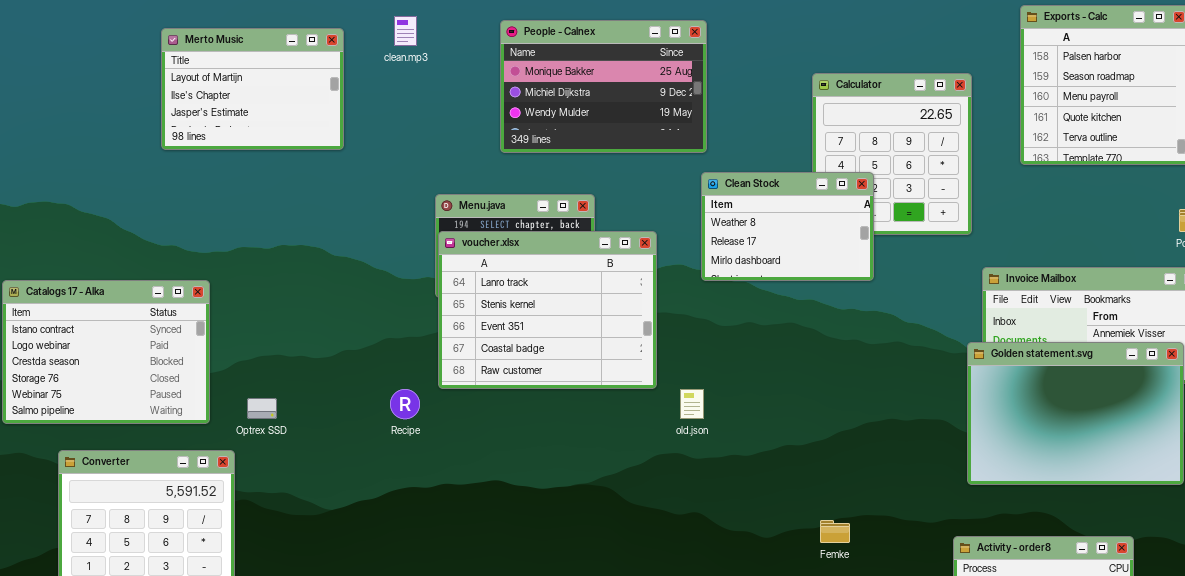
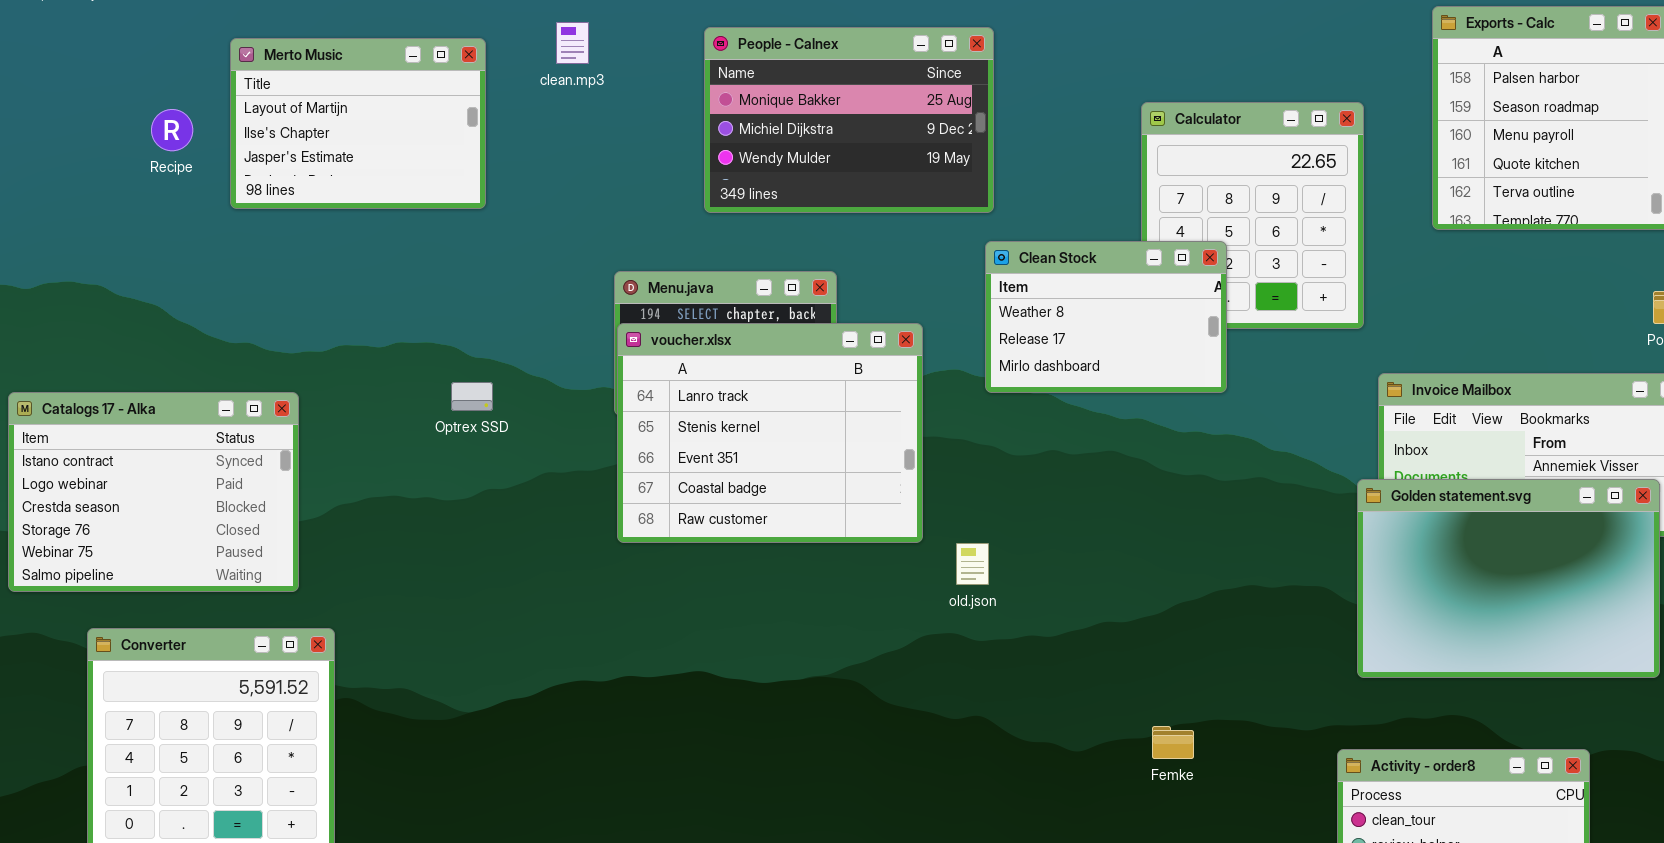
Recipe: [390,389,420,419] -> [151,109,193,151], moved
Optrex SSD: [247,398,277,419] -> [451,382,493,411], moved

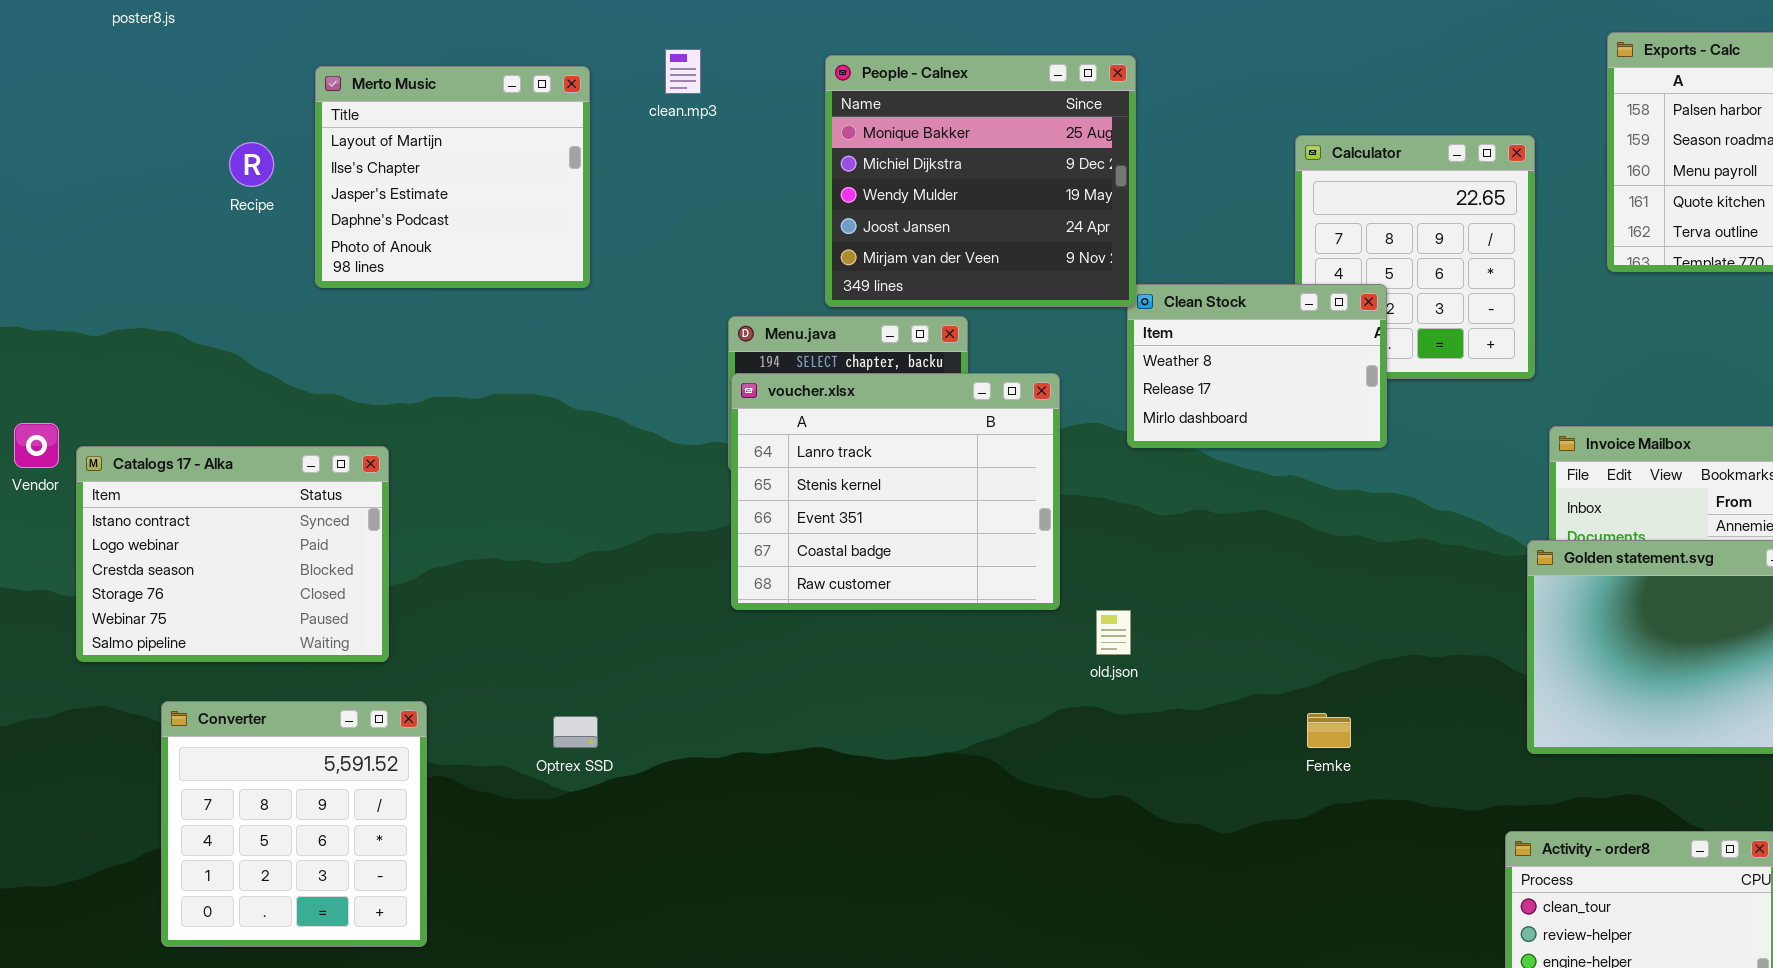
People - Calnex: [704,27,994,213] -> [825,55,1136,307], resized
Merto Music: [230,38,486,209] -> [315,66,590,288], resized
Optrex SSD: [451,382,493,411] -> [553,716,598,748], moved
Femke: [1152,726,1194,759] -> [1307,713,1351,748], moved

